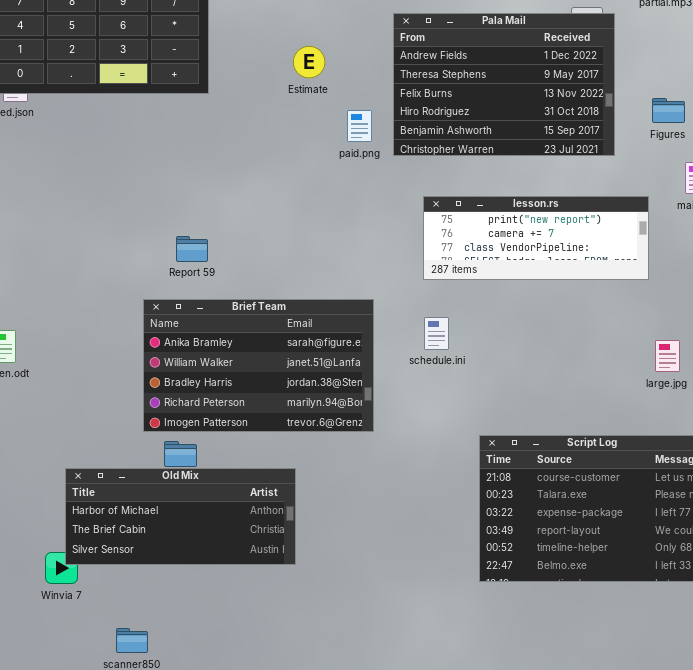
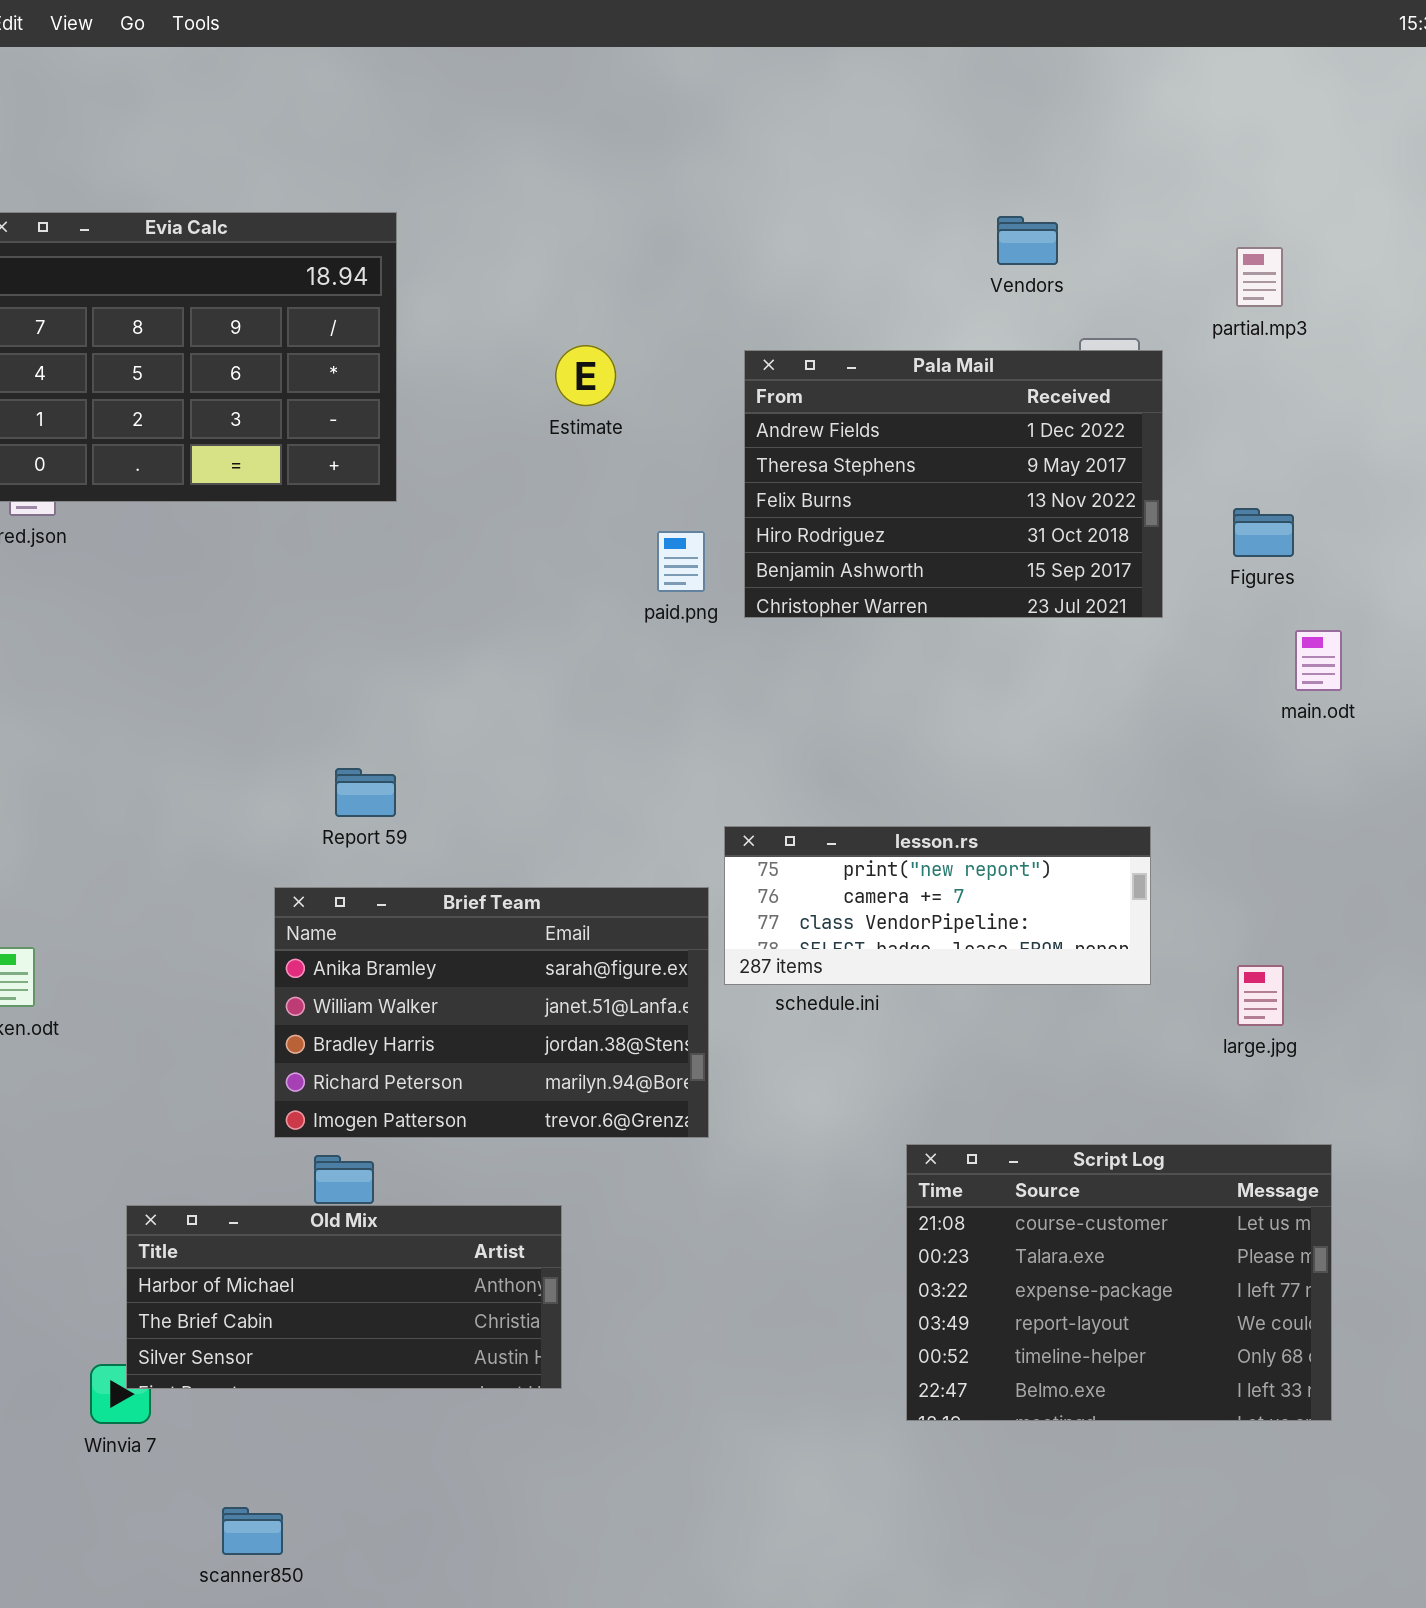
Estimate: [293,46,325,78] -> [555,345,616,406], moved
lesson.rs: [423,196,649,280] -> [724,826,1151,985], moved

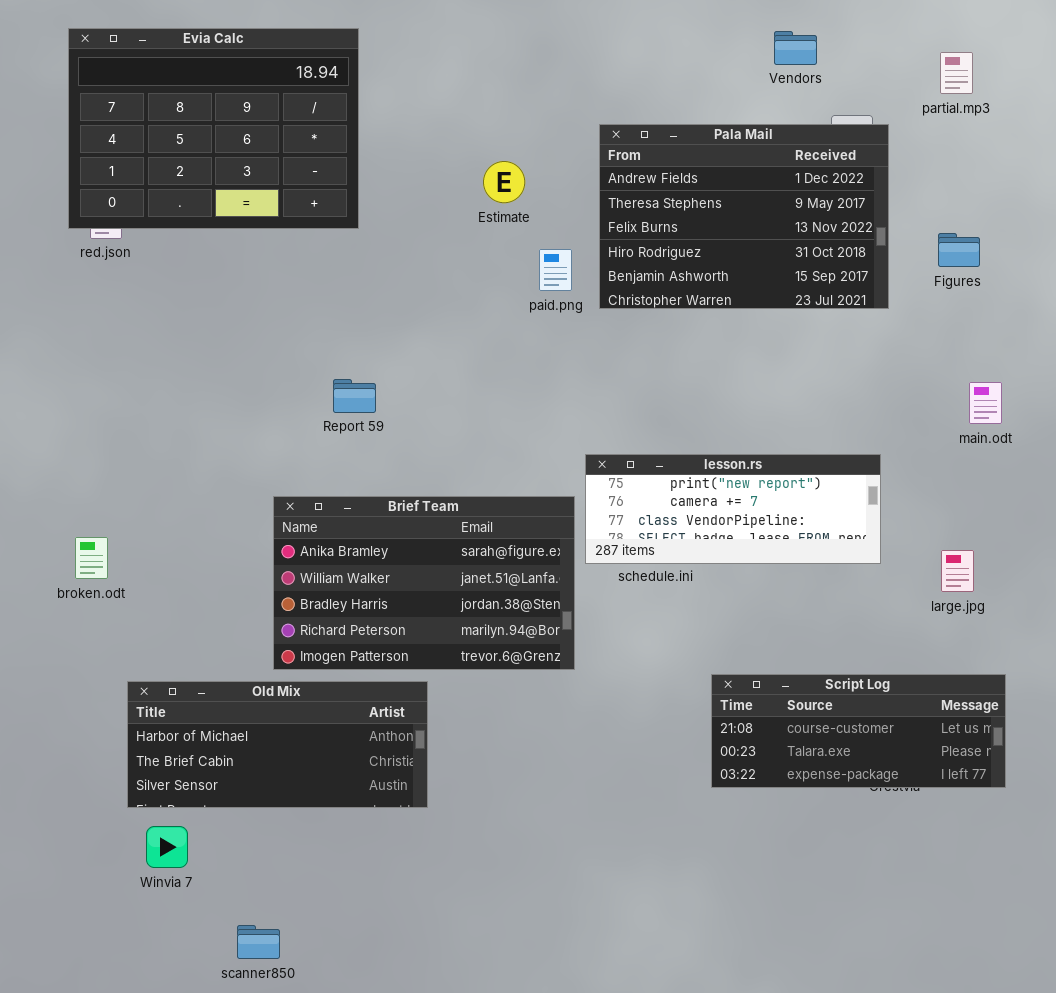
Estimate: [555,345,616,406] -> [483,161,525,203], moved
main.odt: [1295,630,1342,691] -> [969,382,1002,424], moved
Report 59: [335,768,396,817] -> [333,379,376,413], moved
Script Log: [906,1144,1332,1421] -> [711,674,1006,788], resized
Old Mix: [126,1205,562,1389] -> [127,681,428,808], moved

